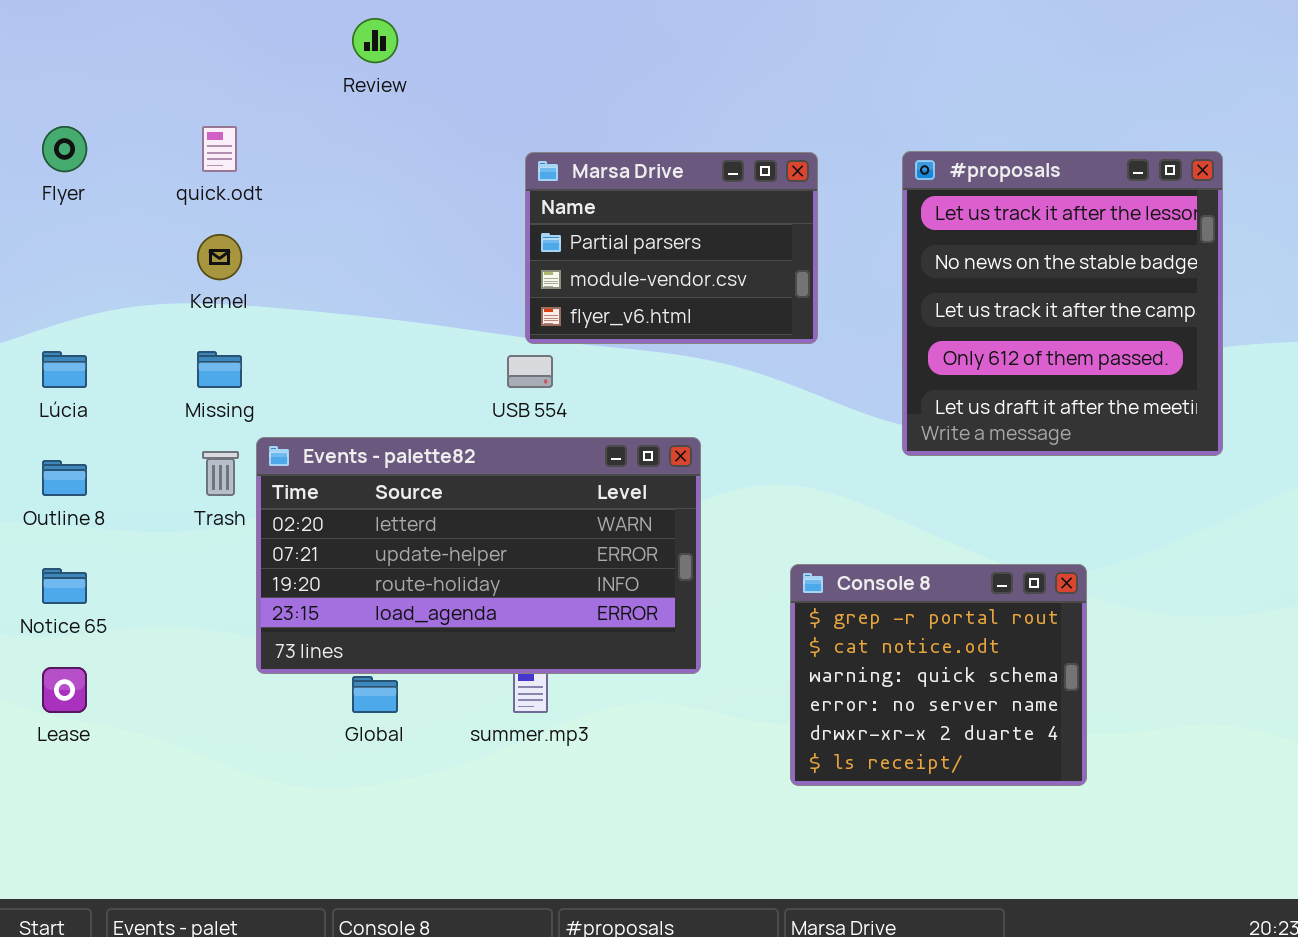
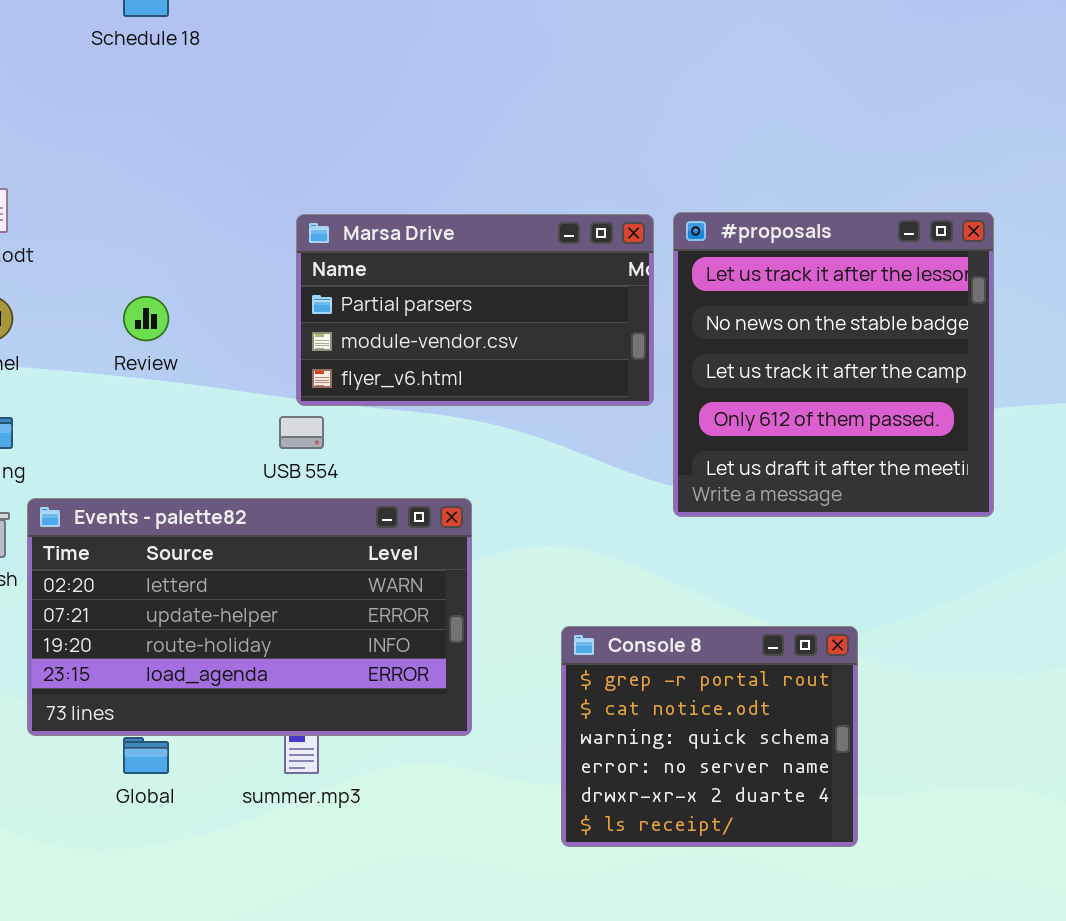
Review: [352,18,398,63] -> [123,296,169,341], moved
Marsa Drive: [525,152,818,344] -> [296,214,654,406], resized

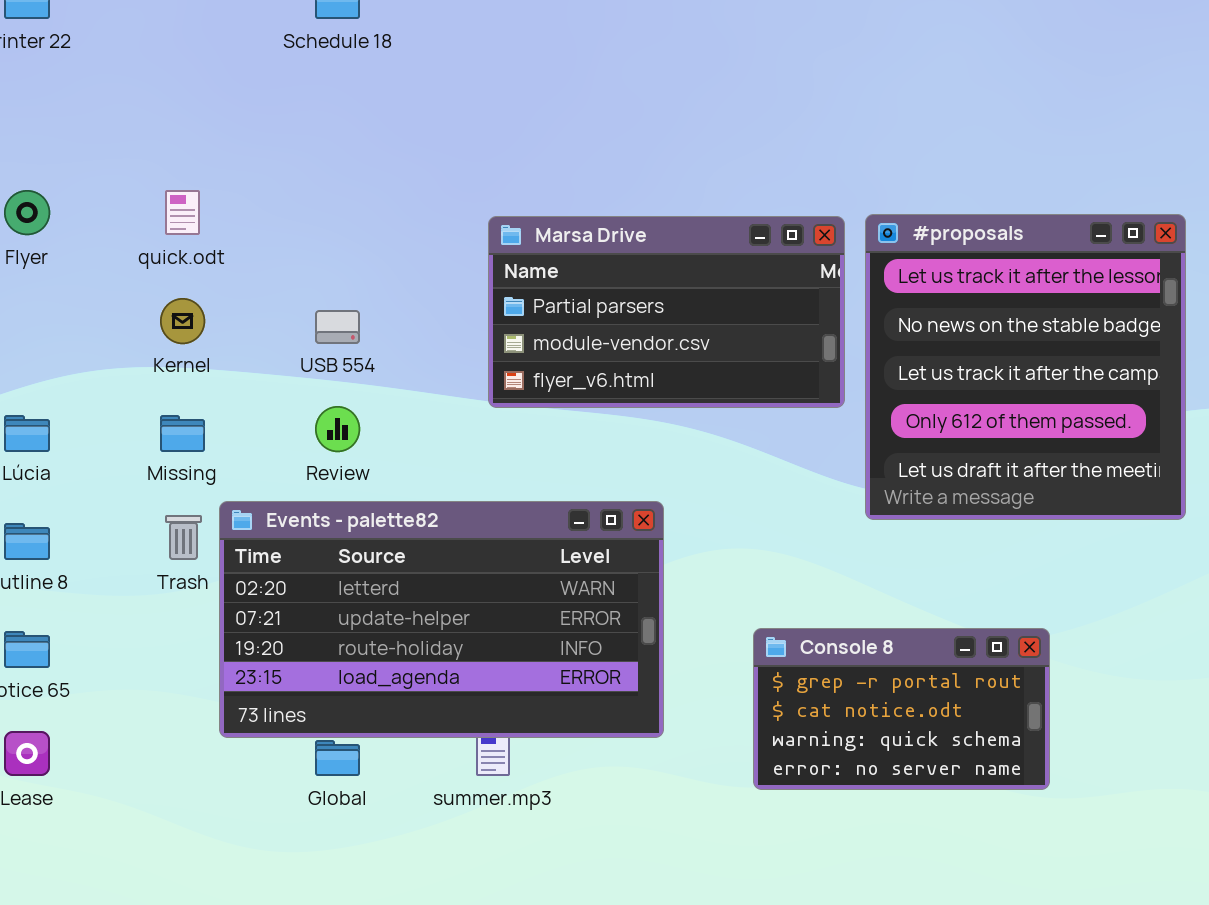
Review: [123,296,169,341] -> [315,406,360,452], moved
USB 554: [279,416,324,449] -> [315,310,360,344], moved
Console 8: [561,626,858,847] -> [753,628,1050,790], resized

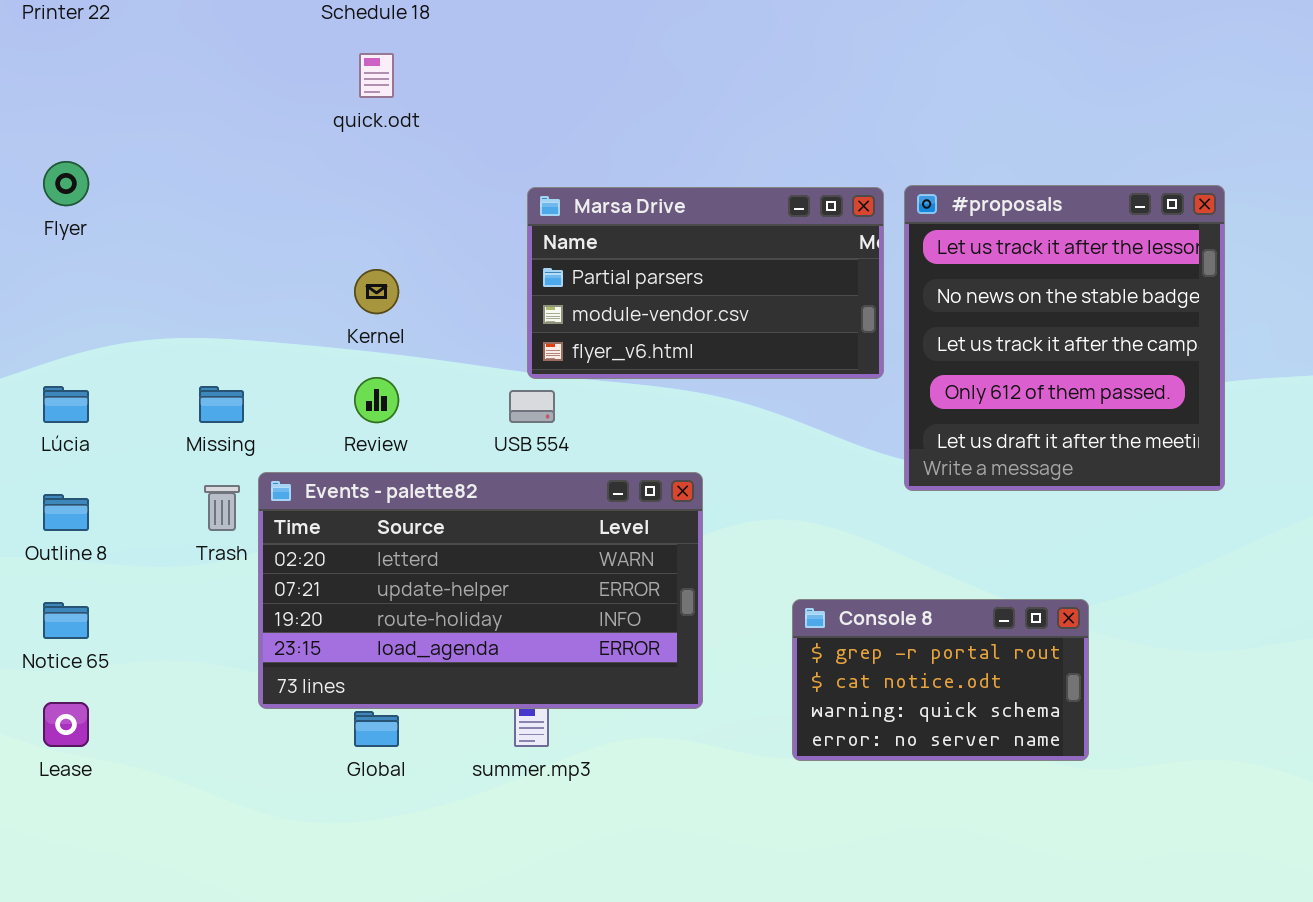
quick.odt: [165,190,200,235] -> [359,53,394,98], moved
Kernel: [160,298,205,344] -> [354,269,399,314], moved
USB 554: [315,310,360,344] -> [509,390,555,423], moved

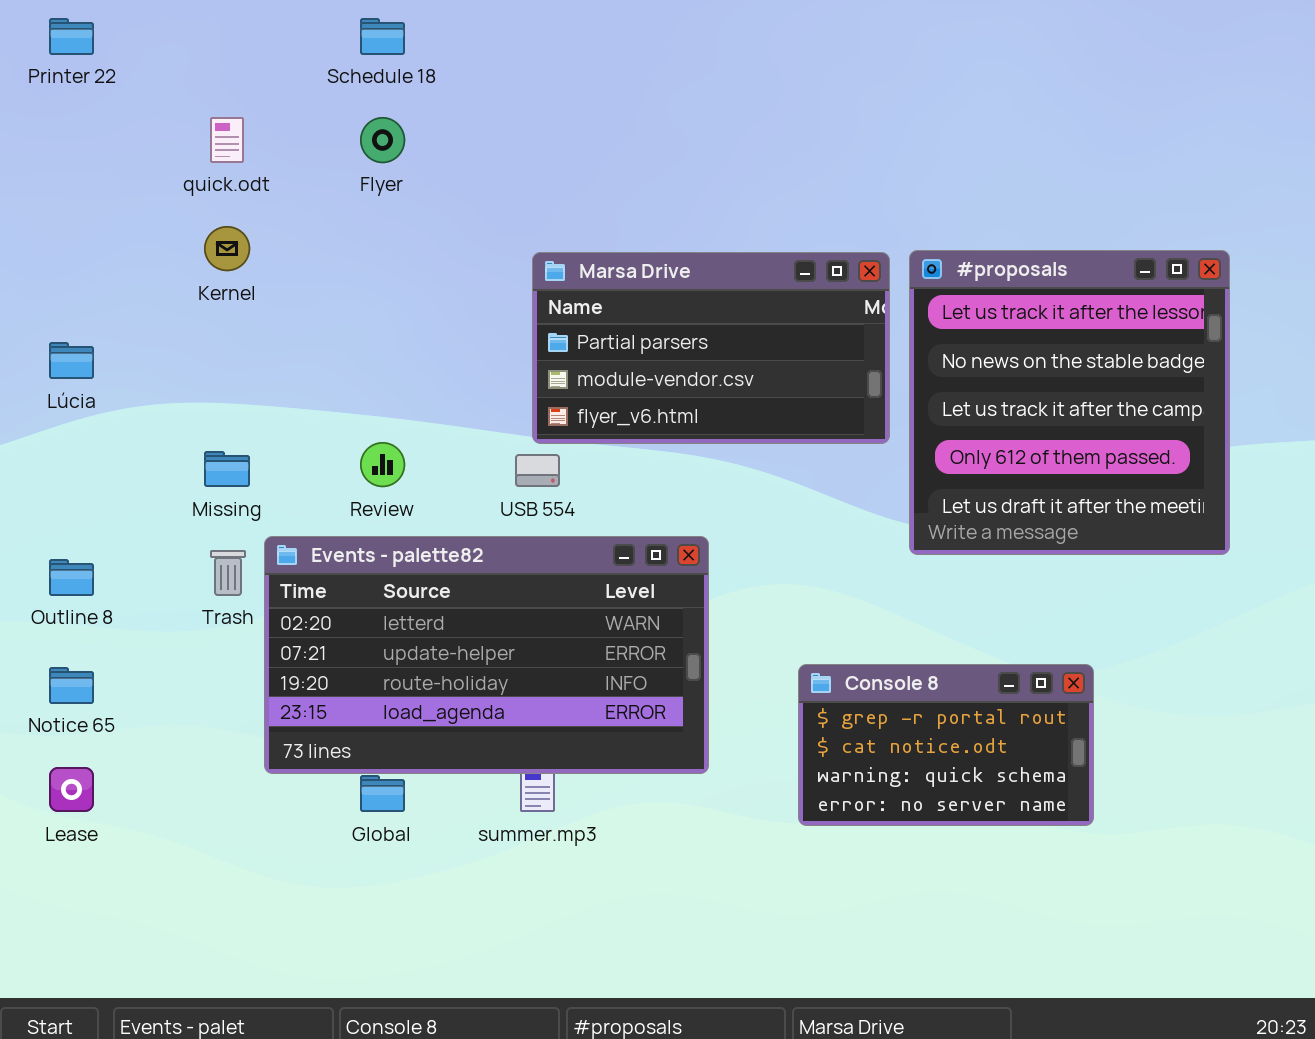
quick.odt: [359,53,394,98] -> [210,117,244,163], moved
Flyer: [43,161,89,206] -> [360,117,405,163], moved
Kernel: [354,269,399,314] -> [204,226,250,271], moved
Lúcia: [43,386,89,423] -> [49,342,94,379], moved

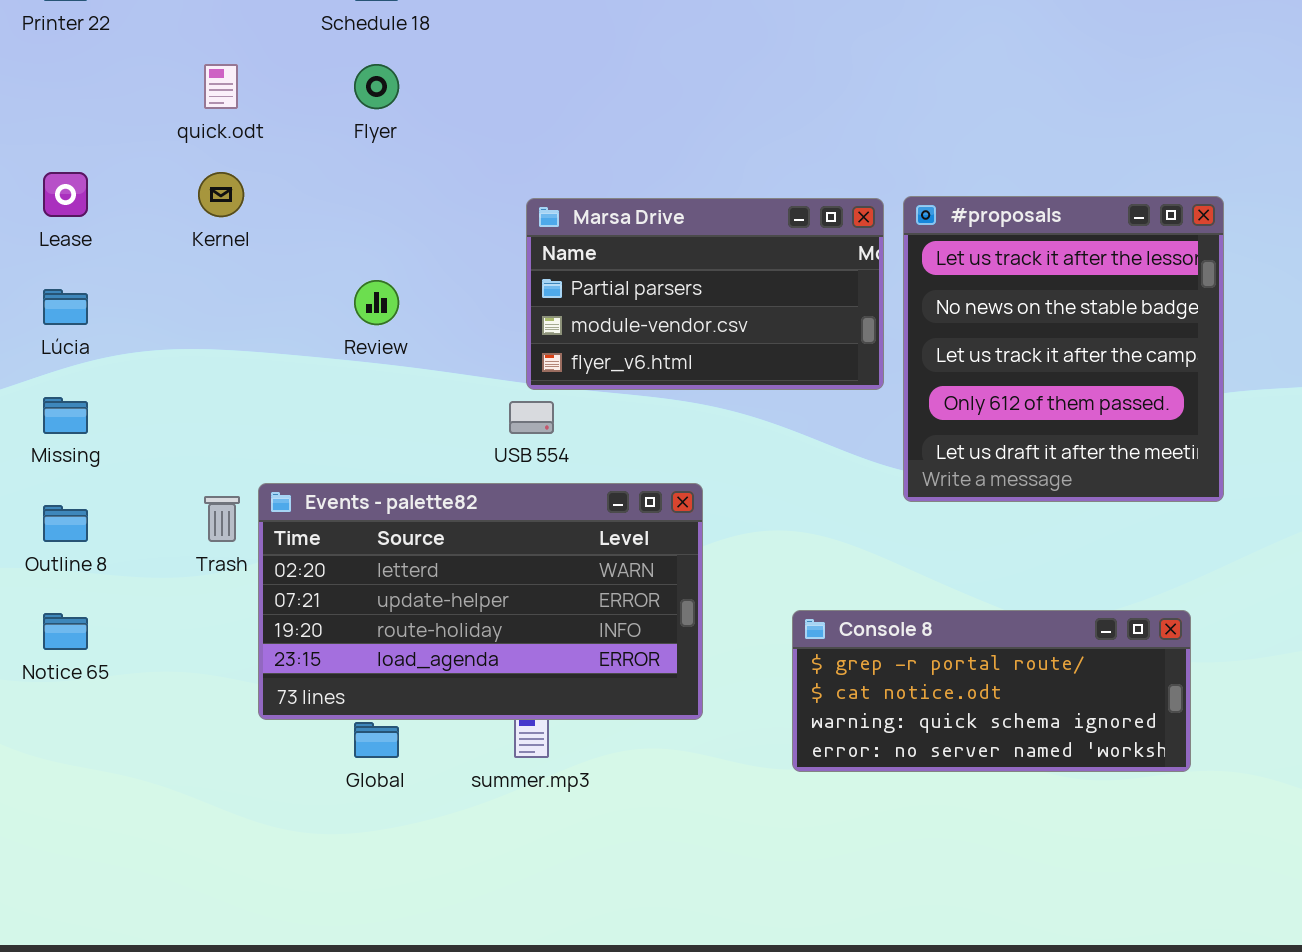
Review: [360,442,405,487] -> [354,280,399,325], moved
Missing: [204,451,250,487] -> [43,397,88,434], moved
Console 8: [798,664,1094,826] -> [792,610,1191,772], resized
Lease: [49,767,94,812] -> [43,172,88,217], moved

